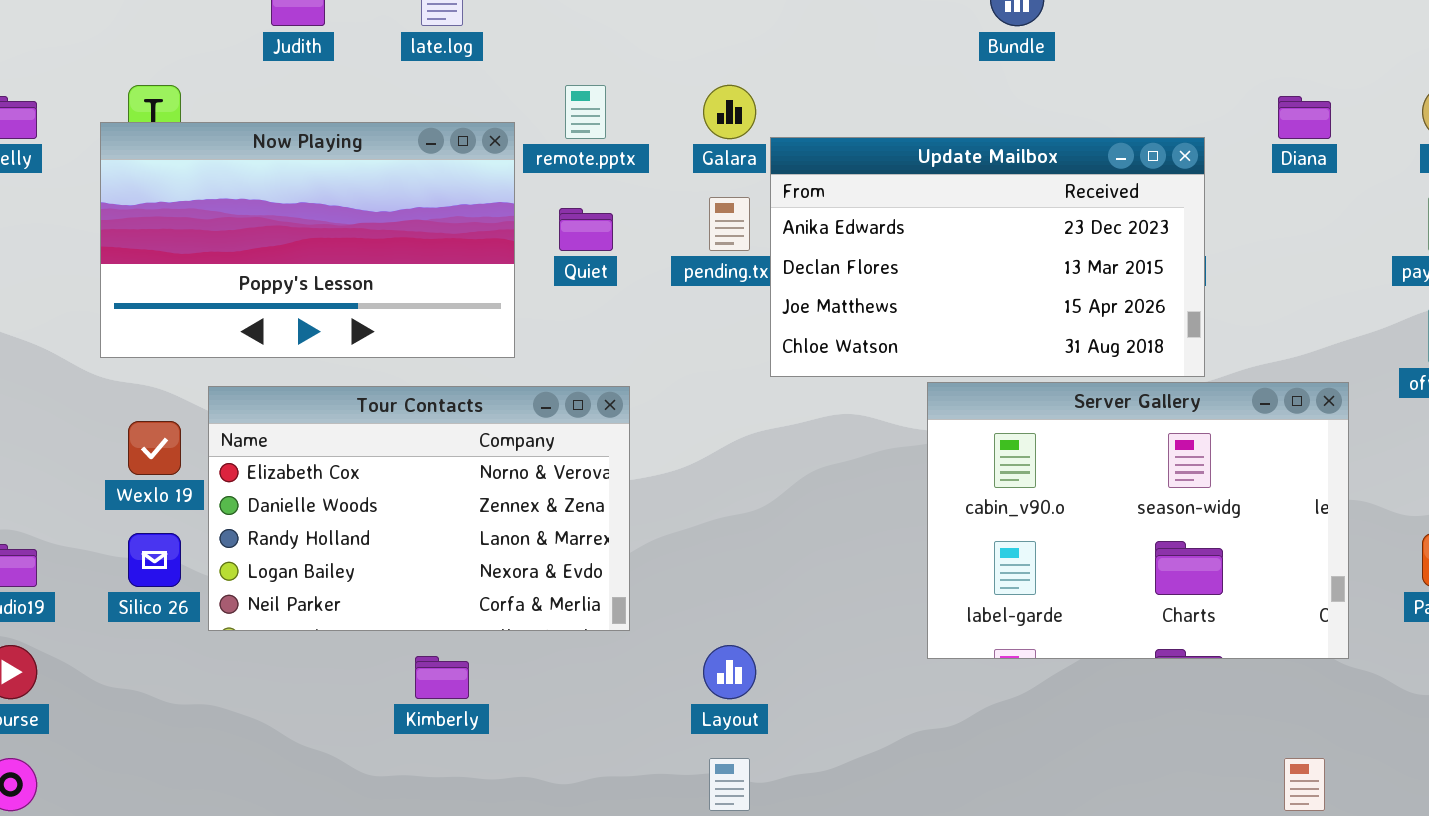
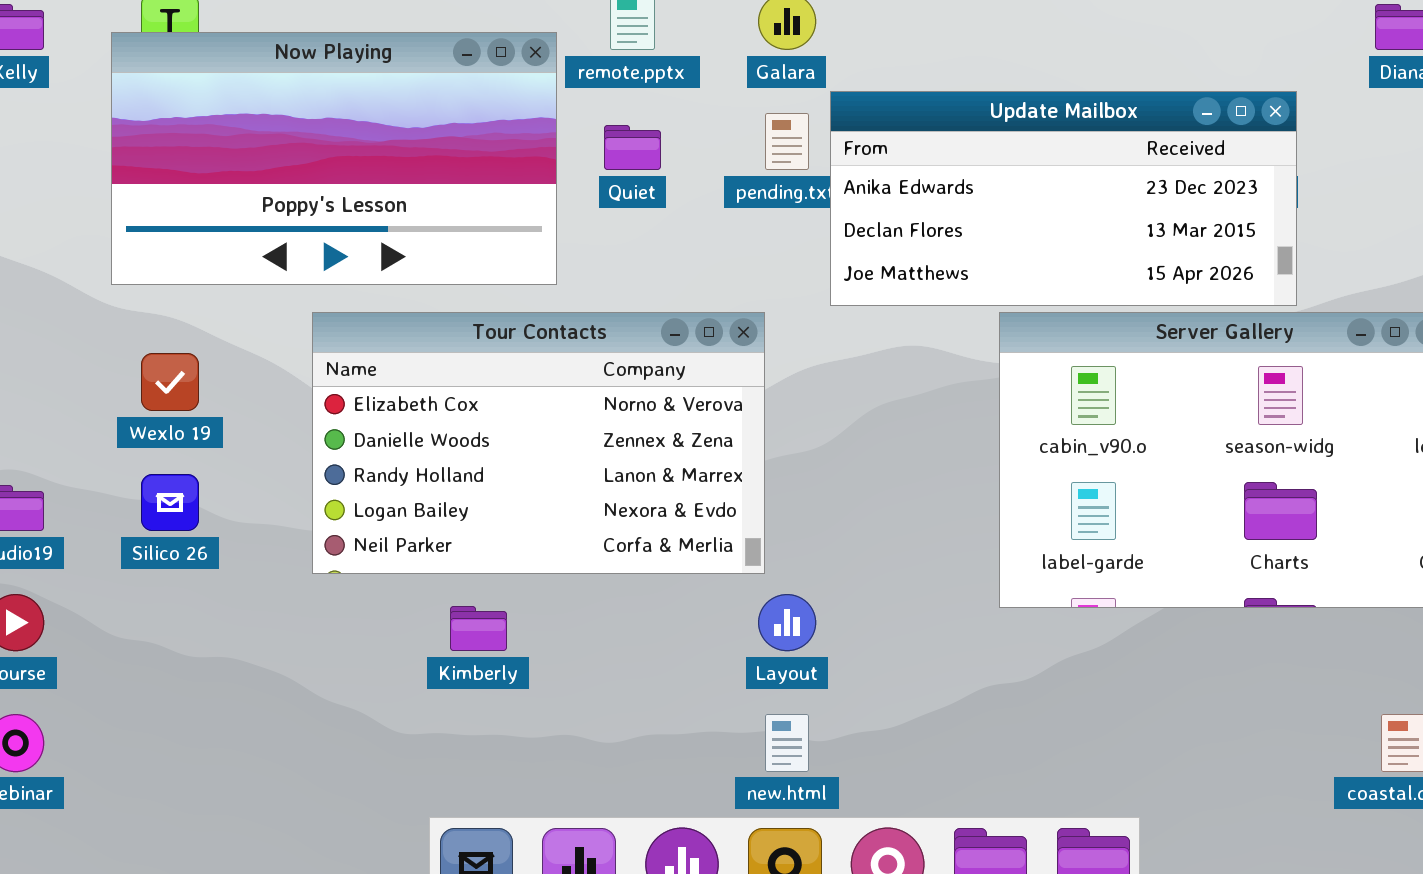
Update Mailbox: [770,137,1205,377] -> [830,91,1297,306], resized
Tour Contacts: [208,386,630,631] -> [312,312,765,574], moved

